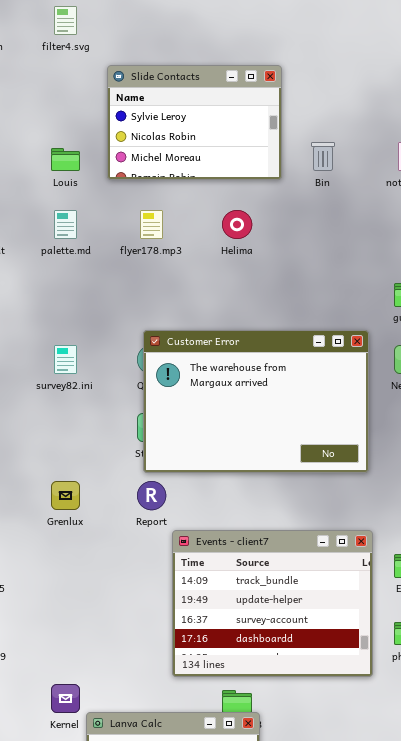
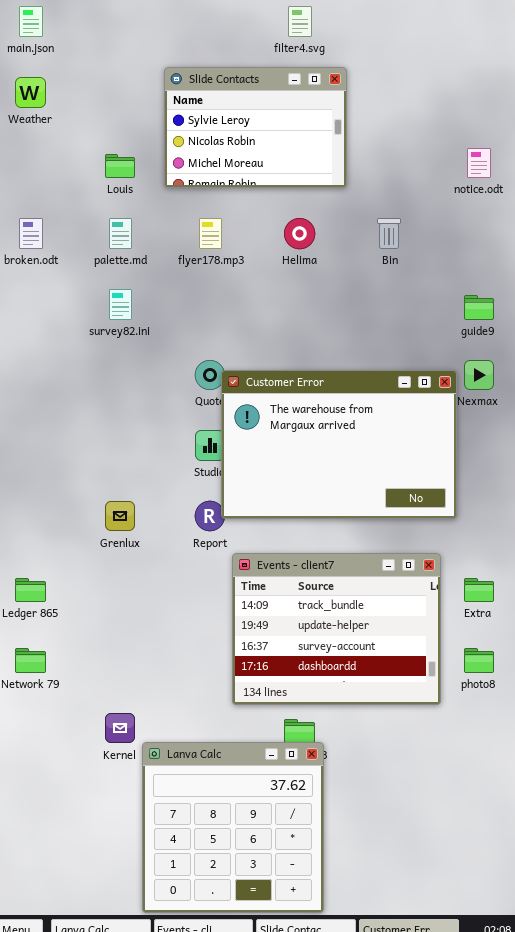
filter4.svg: [54,6,77,35] -> [288,6,312,37], moved
Bin: [311,142,335,171] -> [377,218,401,249], moved
Customer Error: [143,330,369,473] -> [221,370,457,519], moved
survey82.ini: [54,345,77,374] -> [109,289,132,320], moved

